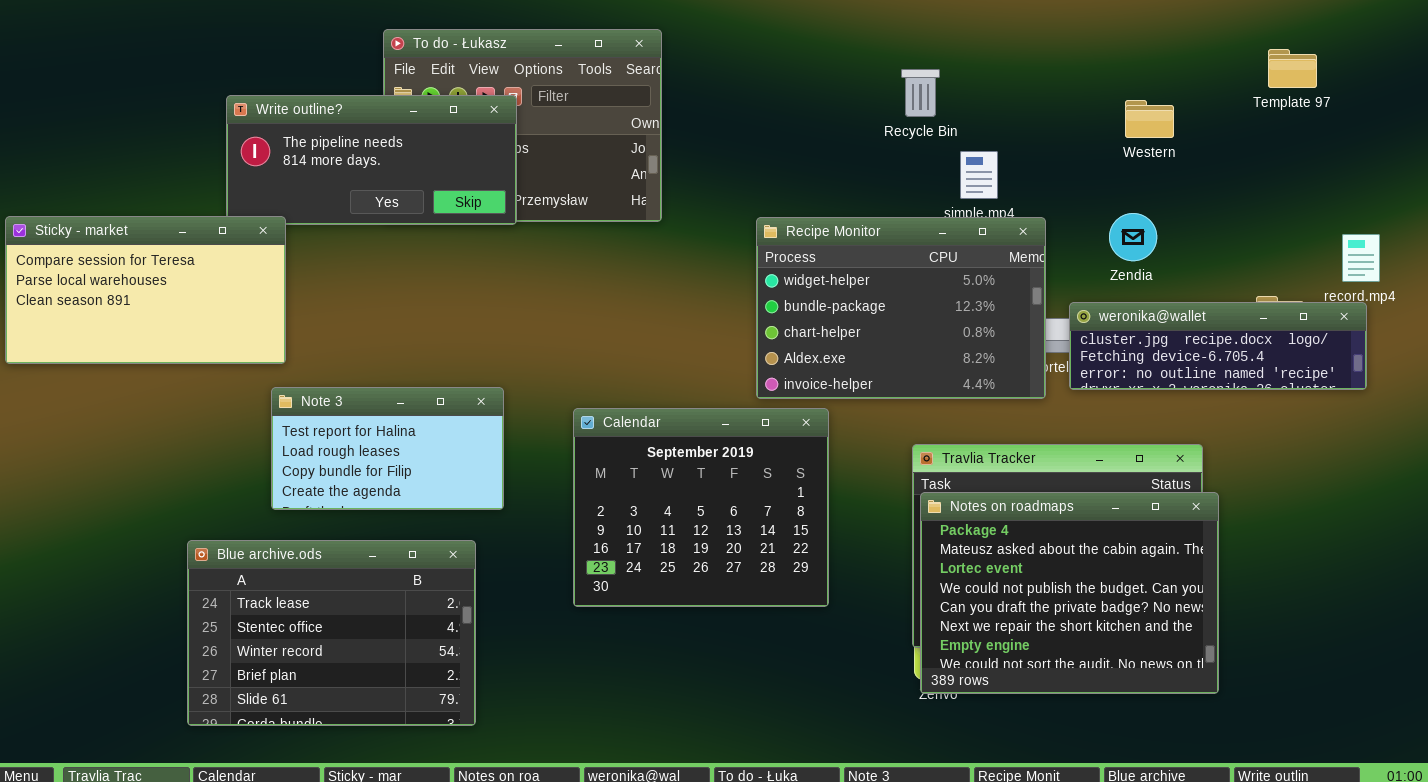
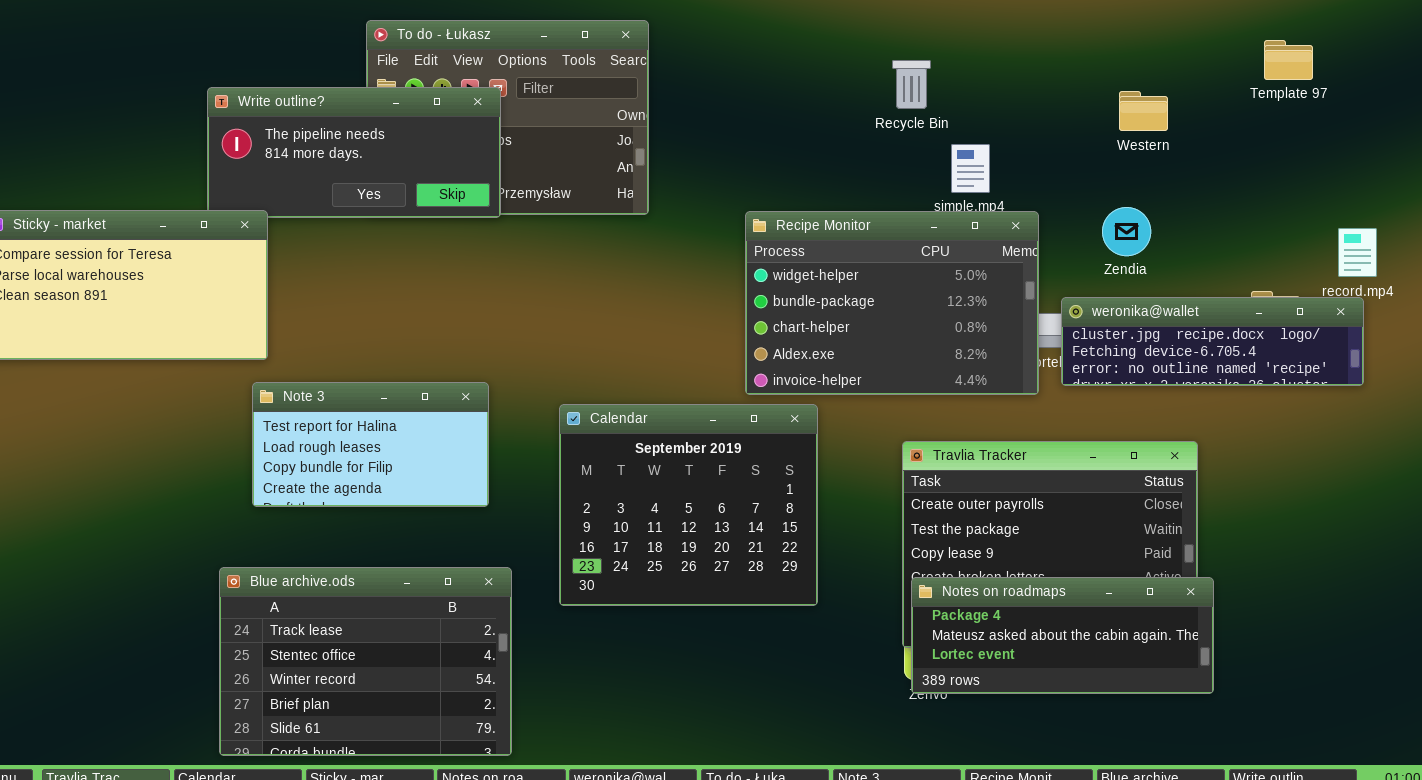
Notes on roadmaps: [920,492,1219,694] -> [911,577,1214,694], resized
Blue archive.ods: [187,540,476,726] -> [219,567,512,756], moved

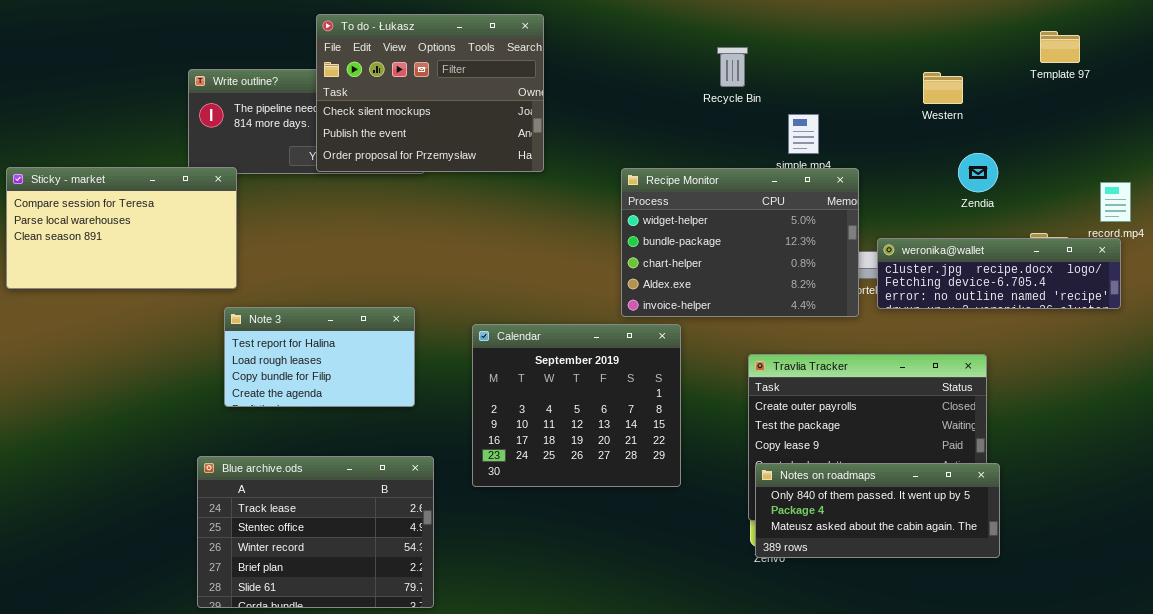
To do - Łukasz: [366,20,649,215] -> [316,14,544,172], raised
Recycle Bin: [892,60,931,109] -> [717,47,748,87], moved
Zendia: [1102,207,1151,256] -> [958,153,998,192], moved
Notes on roadmaps: [911,577,1214,694] -> [755,463,1000,558], scrolled up 1 row

